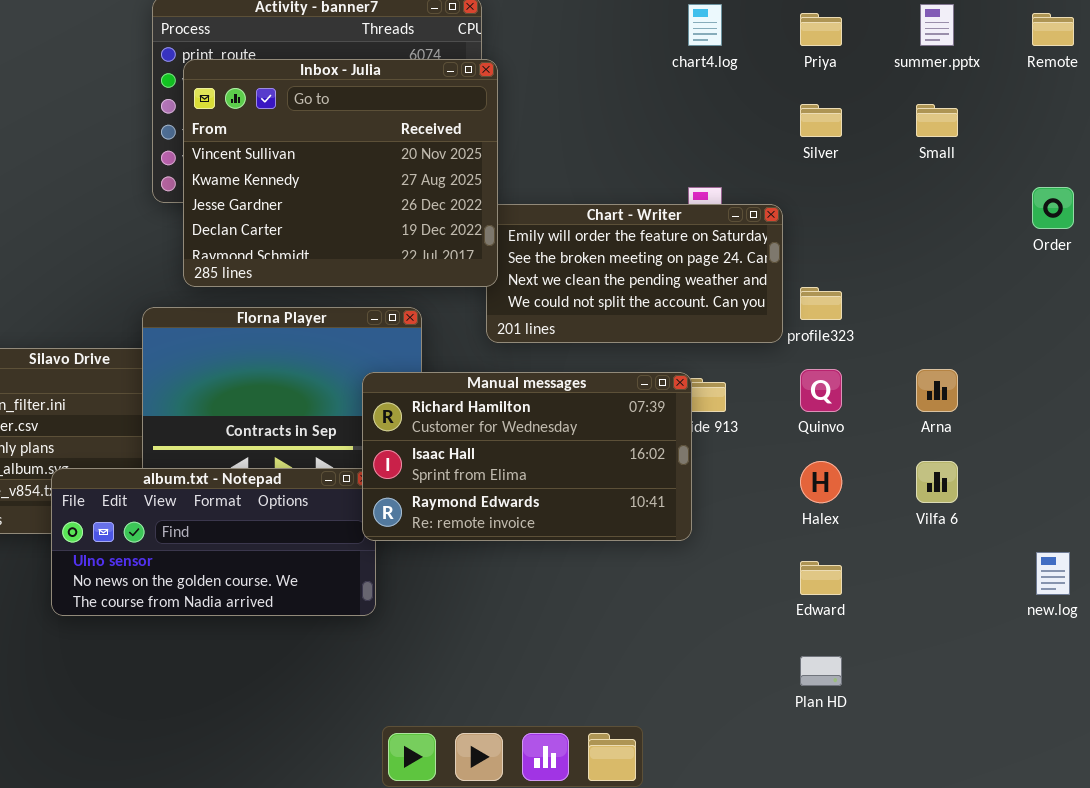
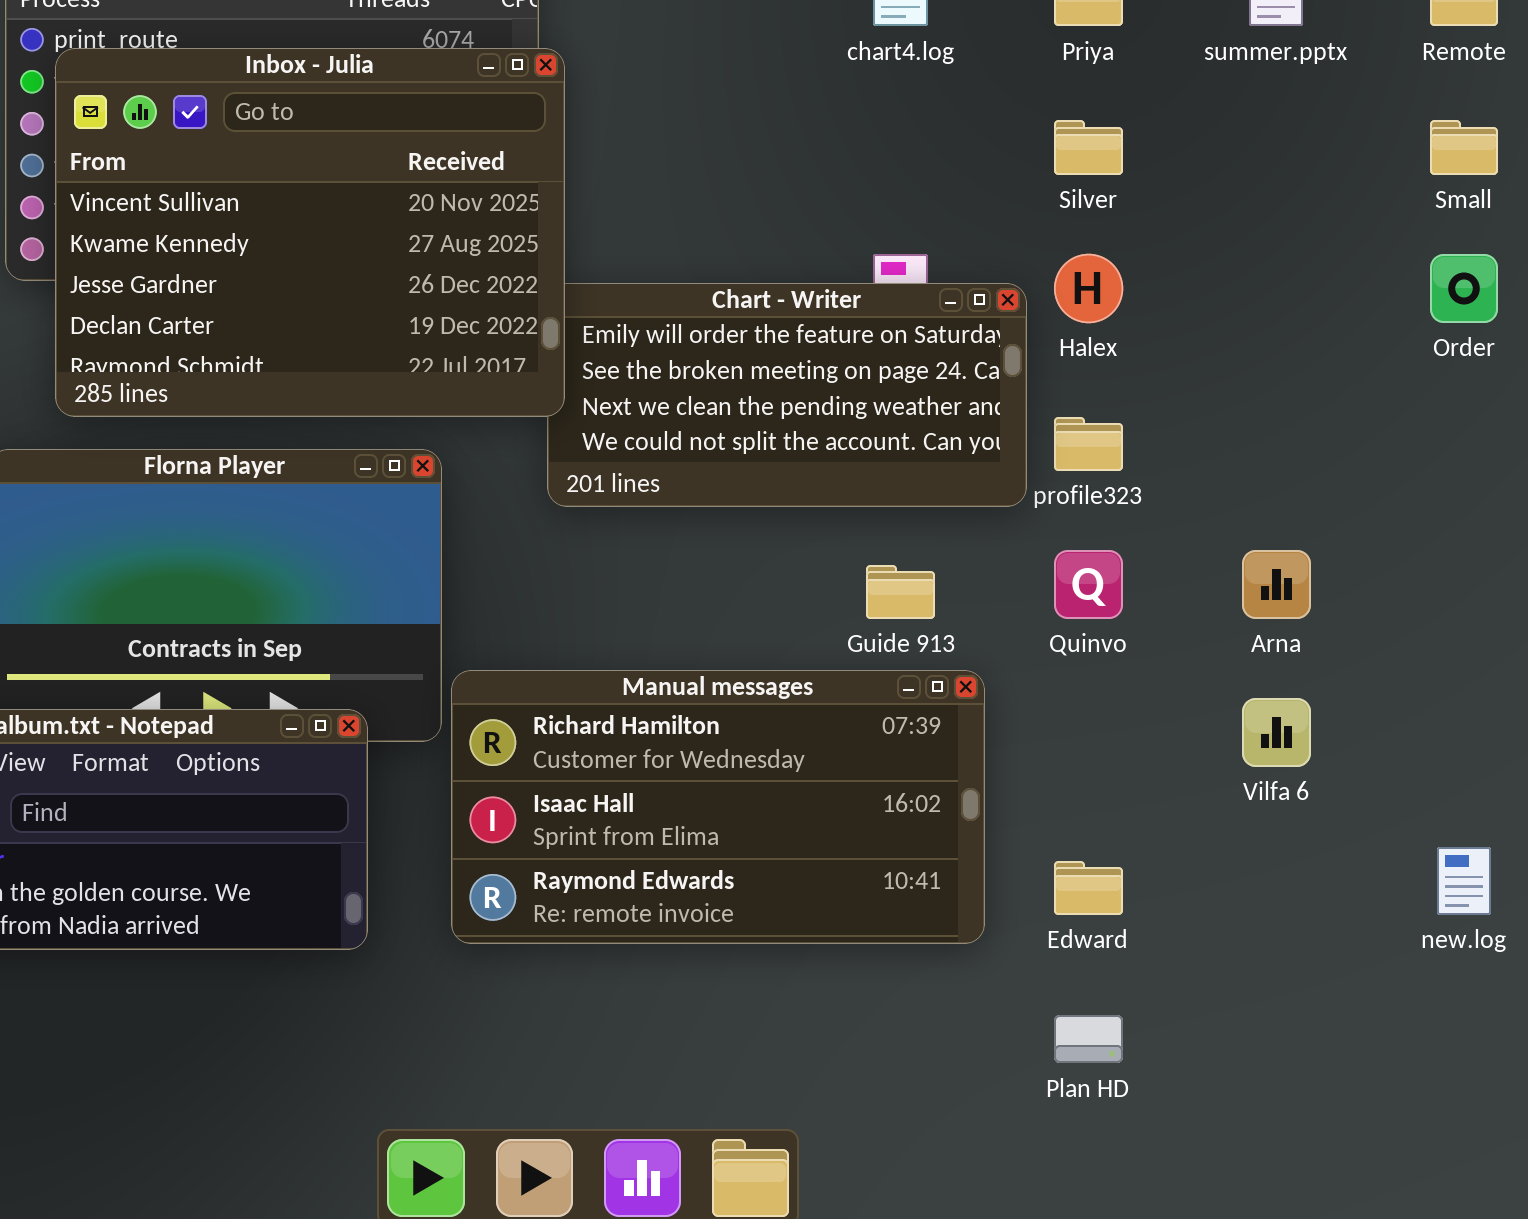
Small: [916,104,958,137] -> [1430,120,1498,175], moved
Manual messages: [362,372,692,541] -> [451,670,985,944], moved
Halex: [800,461,842,503] -> [1054,254,1123,323], moved

